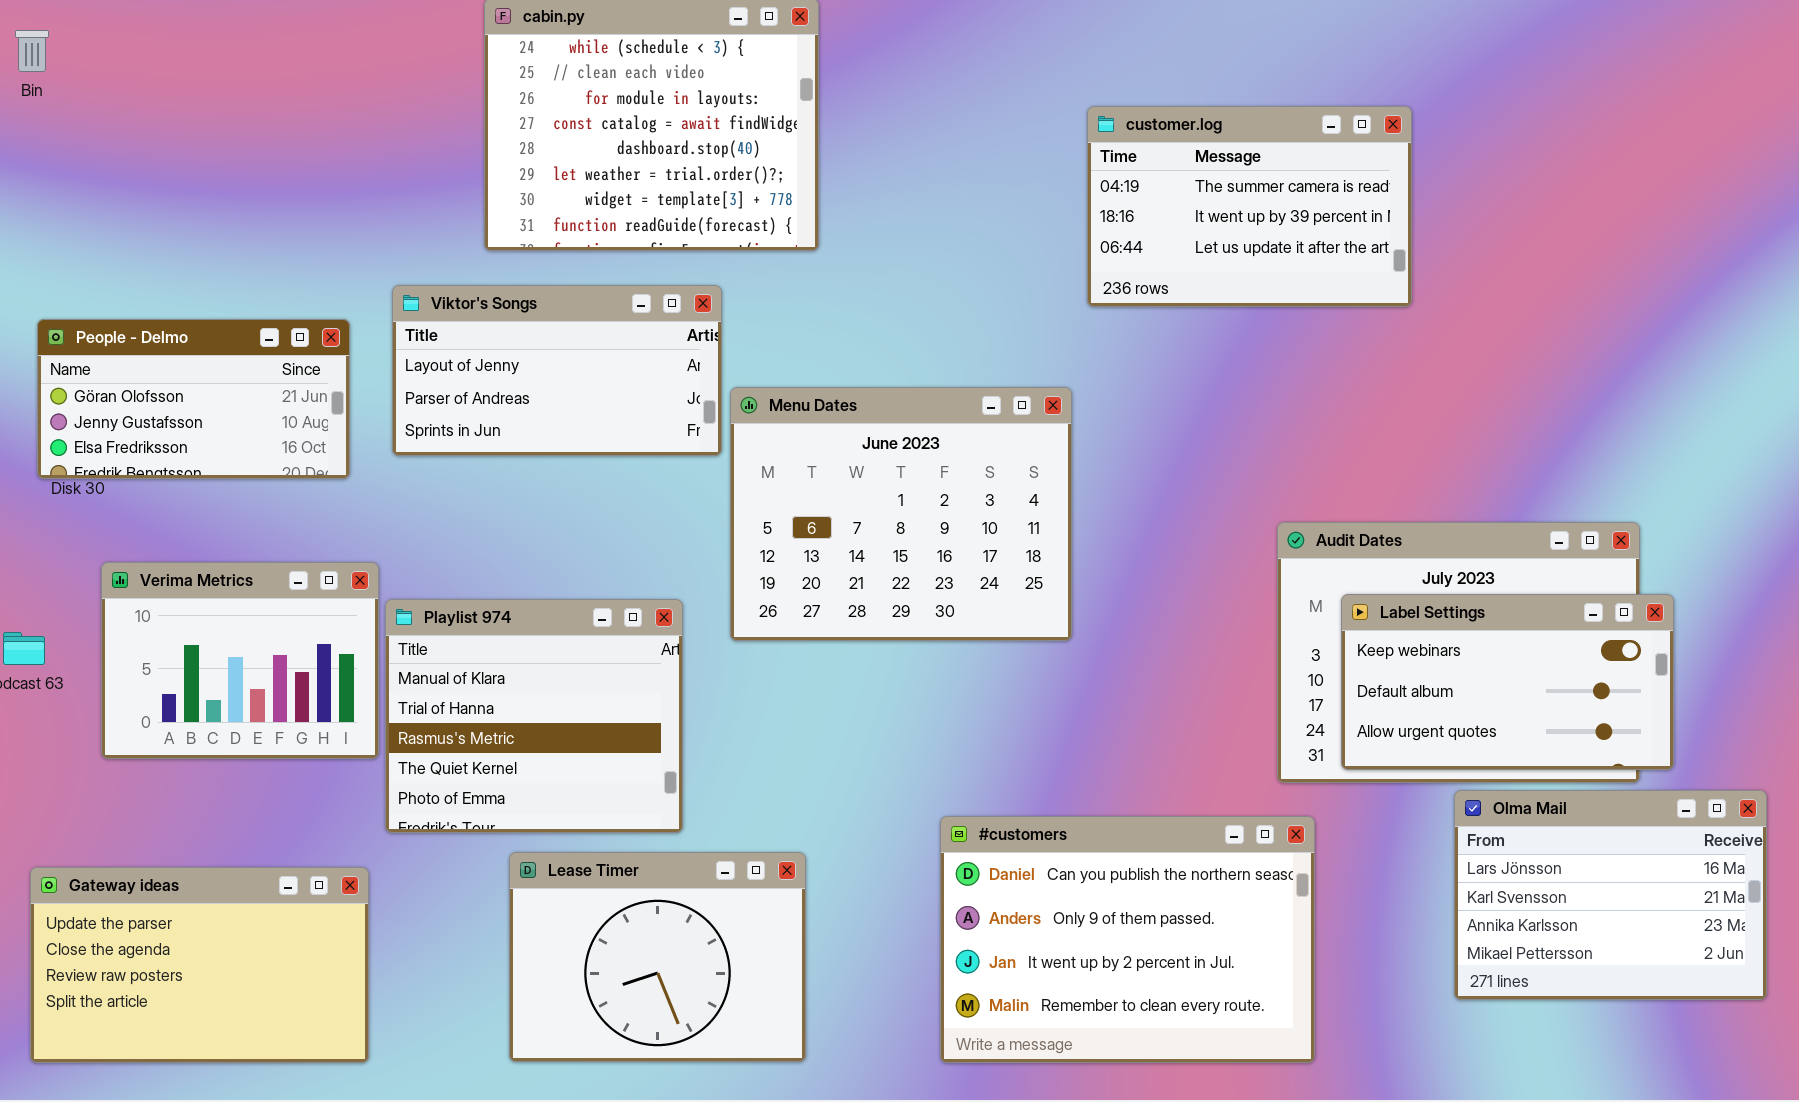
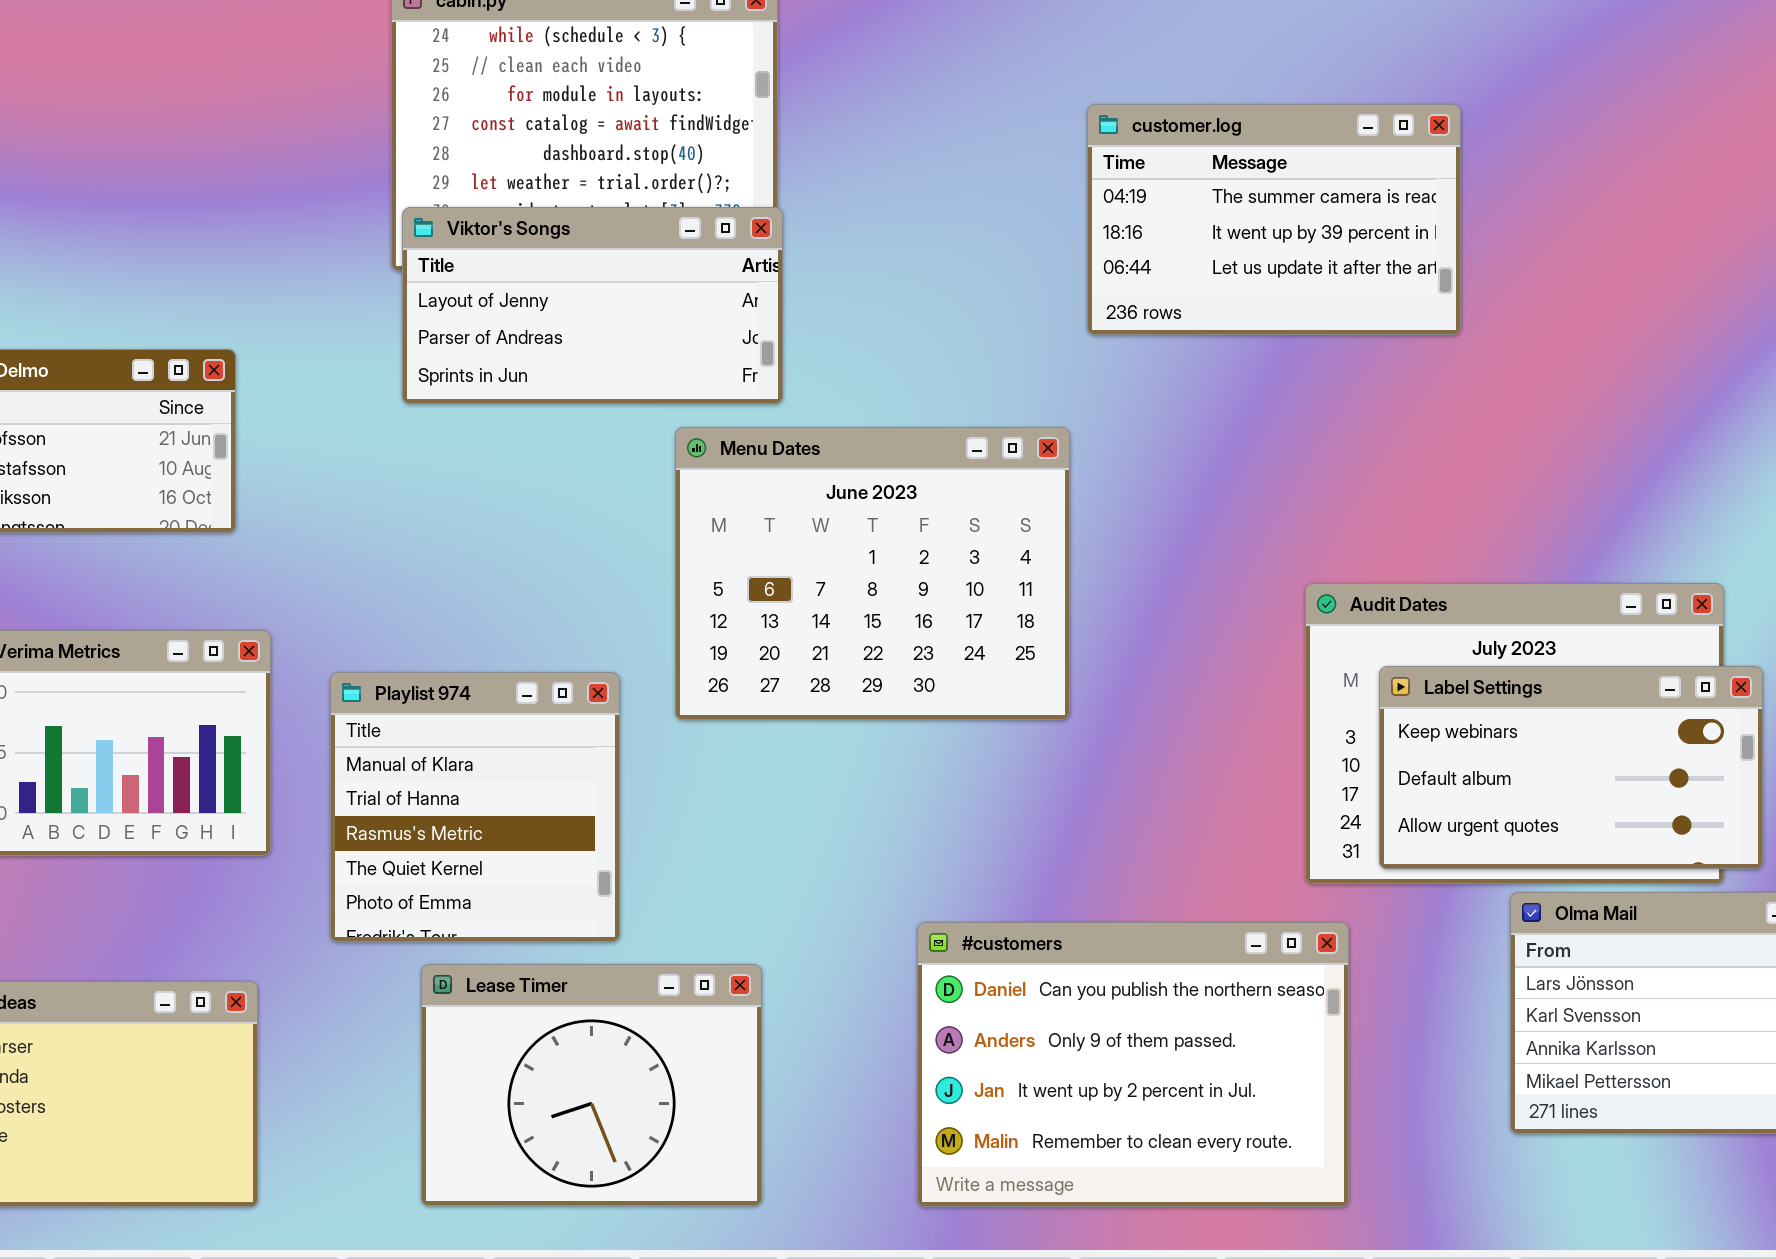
Viktor's Songs: [392,285,722,456] -> [402,207,783,404], moved
Playlist 974: [385,599,683,833] -> [330,672,620,942], resized

